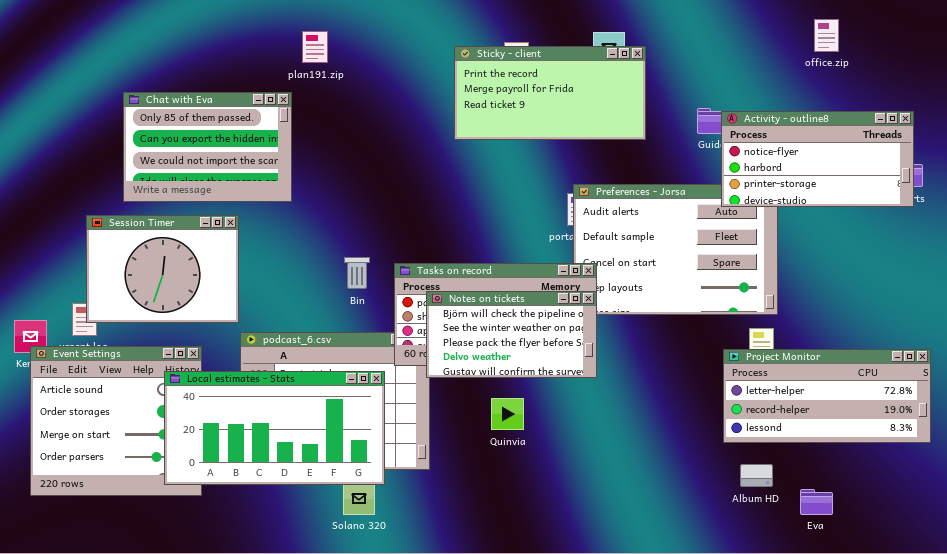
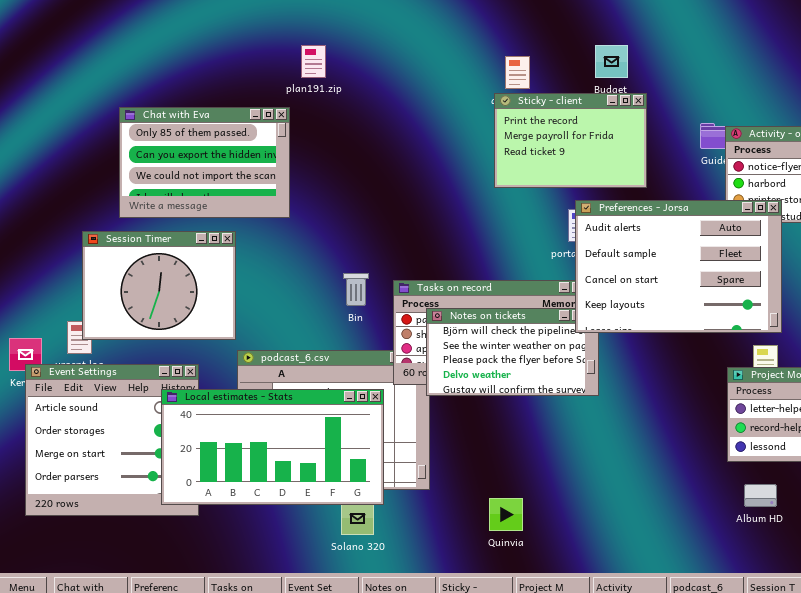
Sticky - client: [454,46,646,140] -> [494,93,647,188], moved, resized
Preferences - Jorsa: [573,184,778,315] -> [575,200,782,333], raised
Quinvia: [491,398,524,430] -> [489,498,523,531], moved

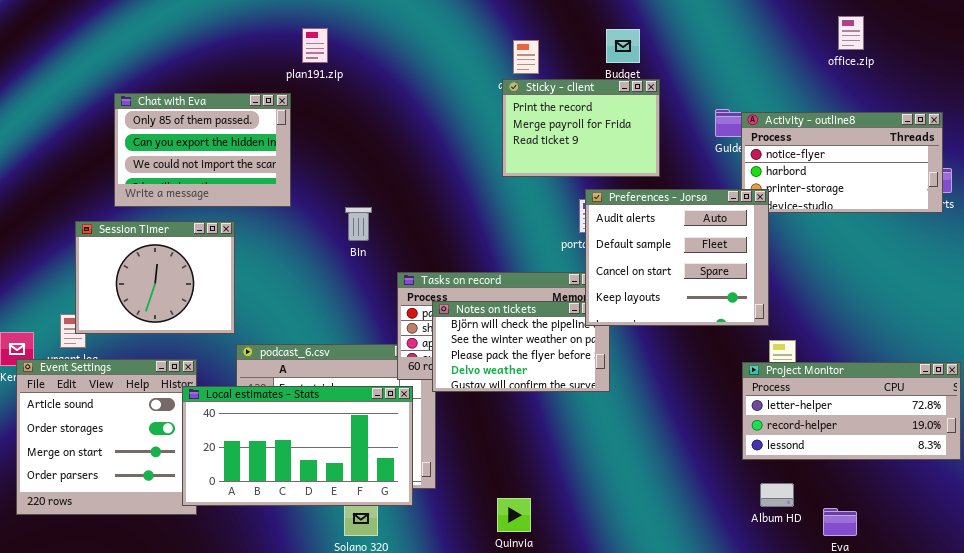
Preferences - Jorsa: [575,200,782,333] -> [585,189,769,326], resized
Bin: [343,273,369,306] -> [345,207,372,241], moved
Local estimates - Stats: [161,389,384,505] -> [182,386,413,506], moved

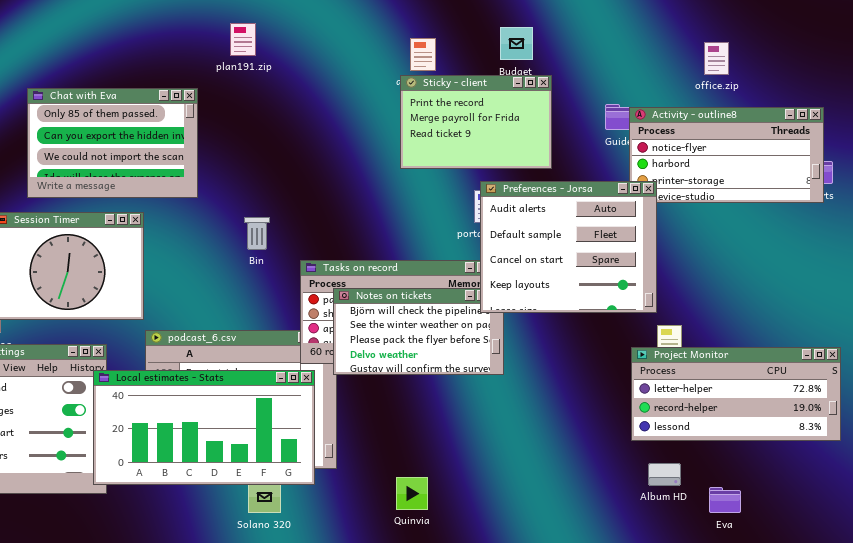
office.zip: [838,16,864,50] -> [704,42,729,75], moved
plan191.zip: [302,28,328,63] -> [230,23,256,56], moved
Bin: [345,207,372,241] -> [244,217,270,250], moved

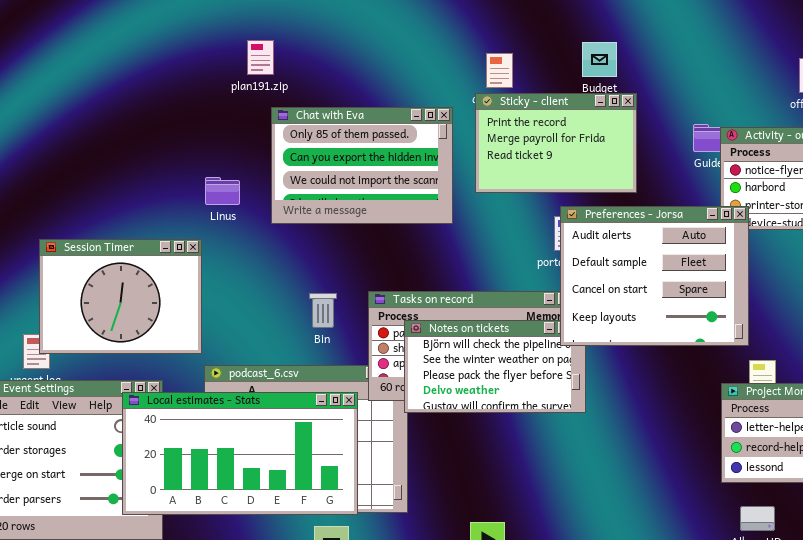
plan191.zip: [230,23,256,56] -> [247,40,274,75], moved
Chat with Eva: [27,88,198,198] -> [271,107,453,224], moved
Bin: [244,217,270,250] -> [309,293,337,328], moved
Local estimates - Stats: [93,370,315,485] -> [122,392,358,515], moved

